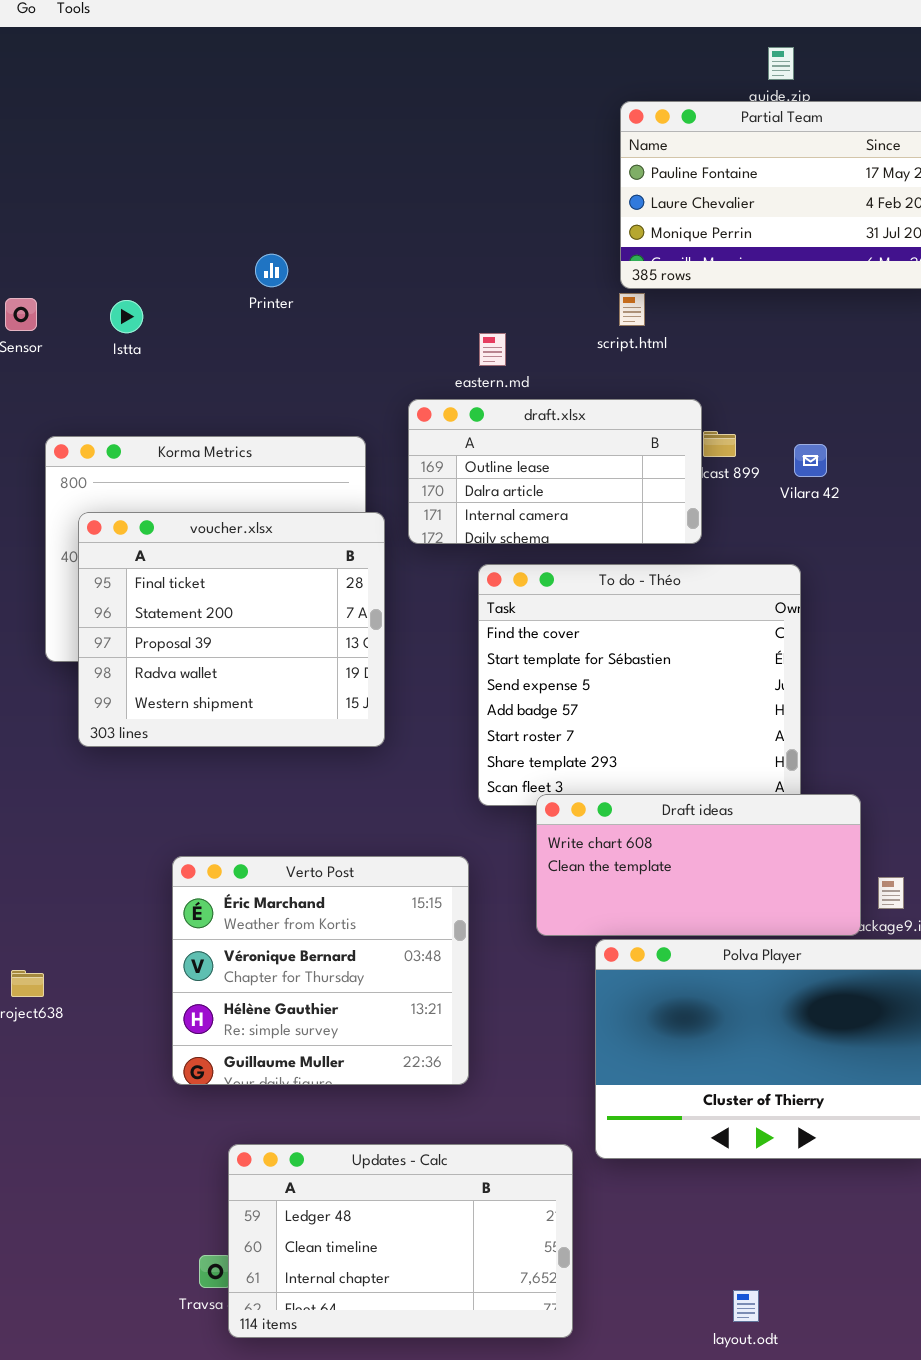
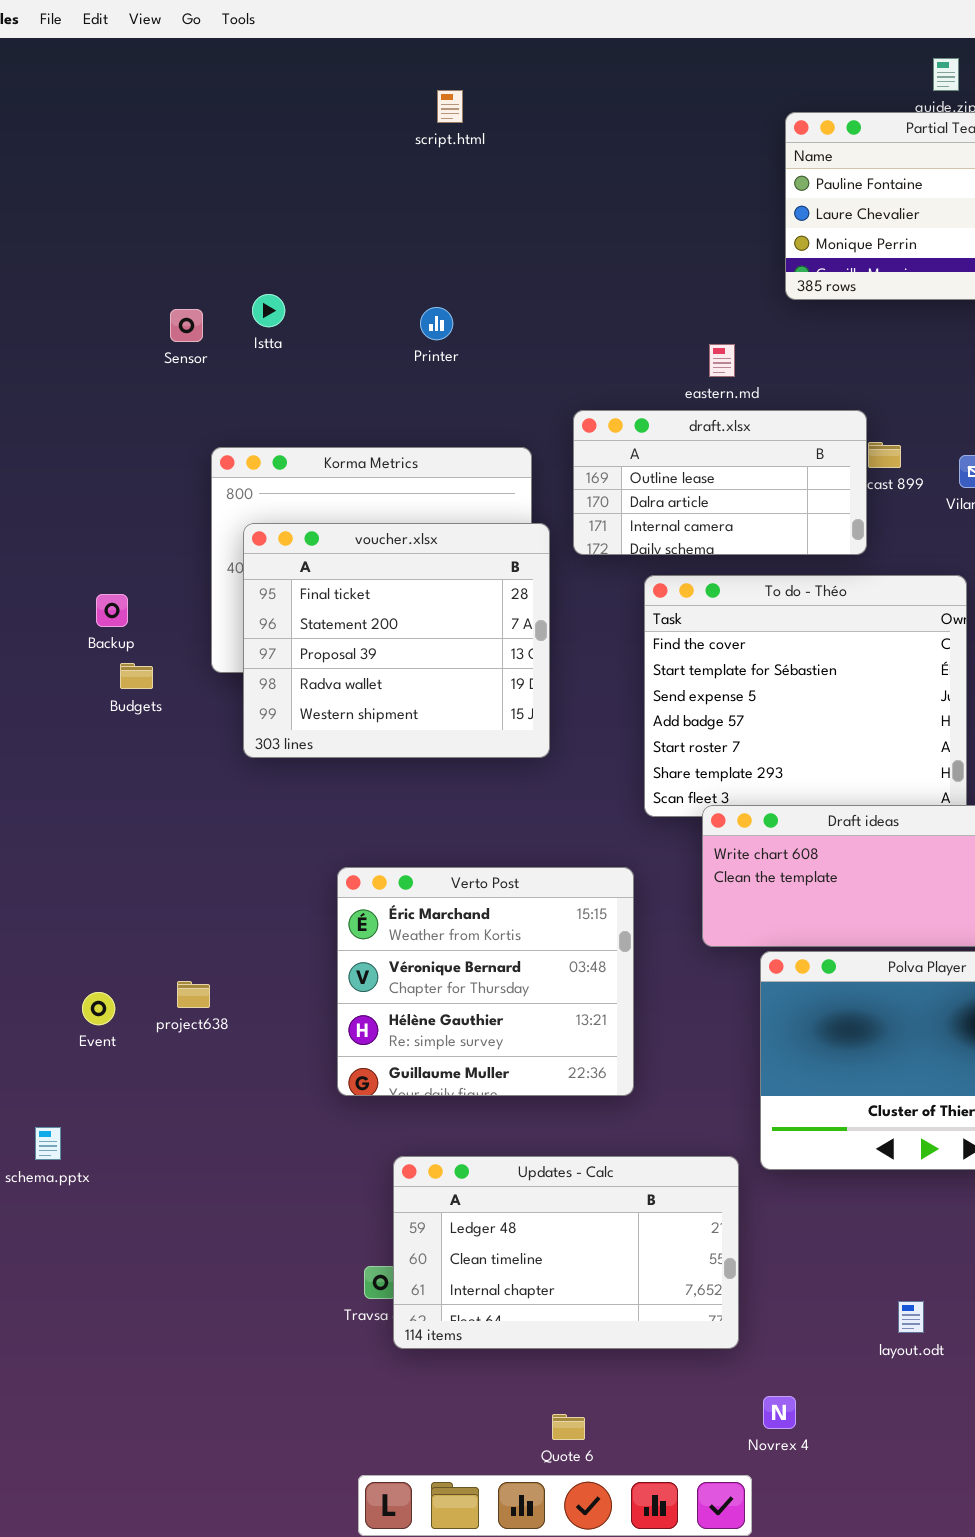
Printer: [255,254,288,287] -> [420,307,453,340], moved
script.html: [619,293,645,326] -> [437,90,463,123], moved
Istta: [110,300,143,333] -> [252,294,285,327], moved
eastern.md: [479,333,506,366] -> [709,344,735,377], moved

